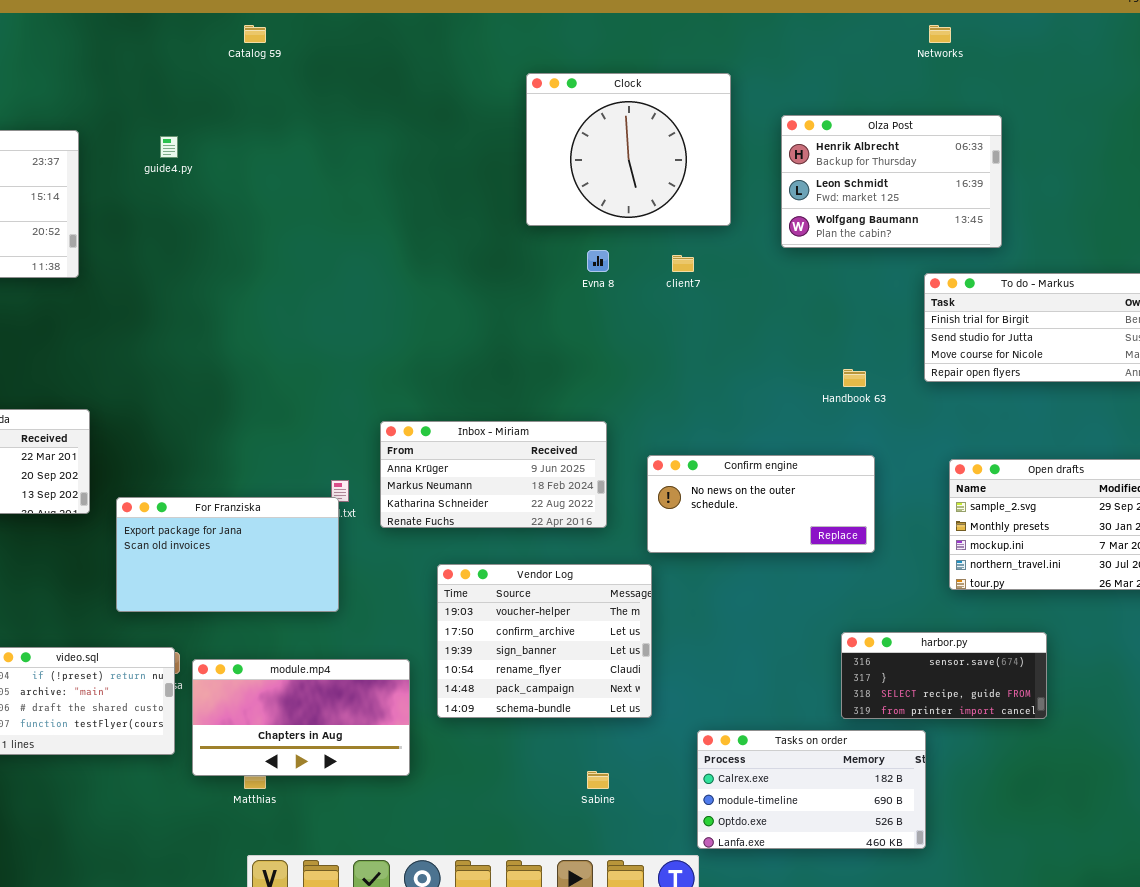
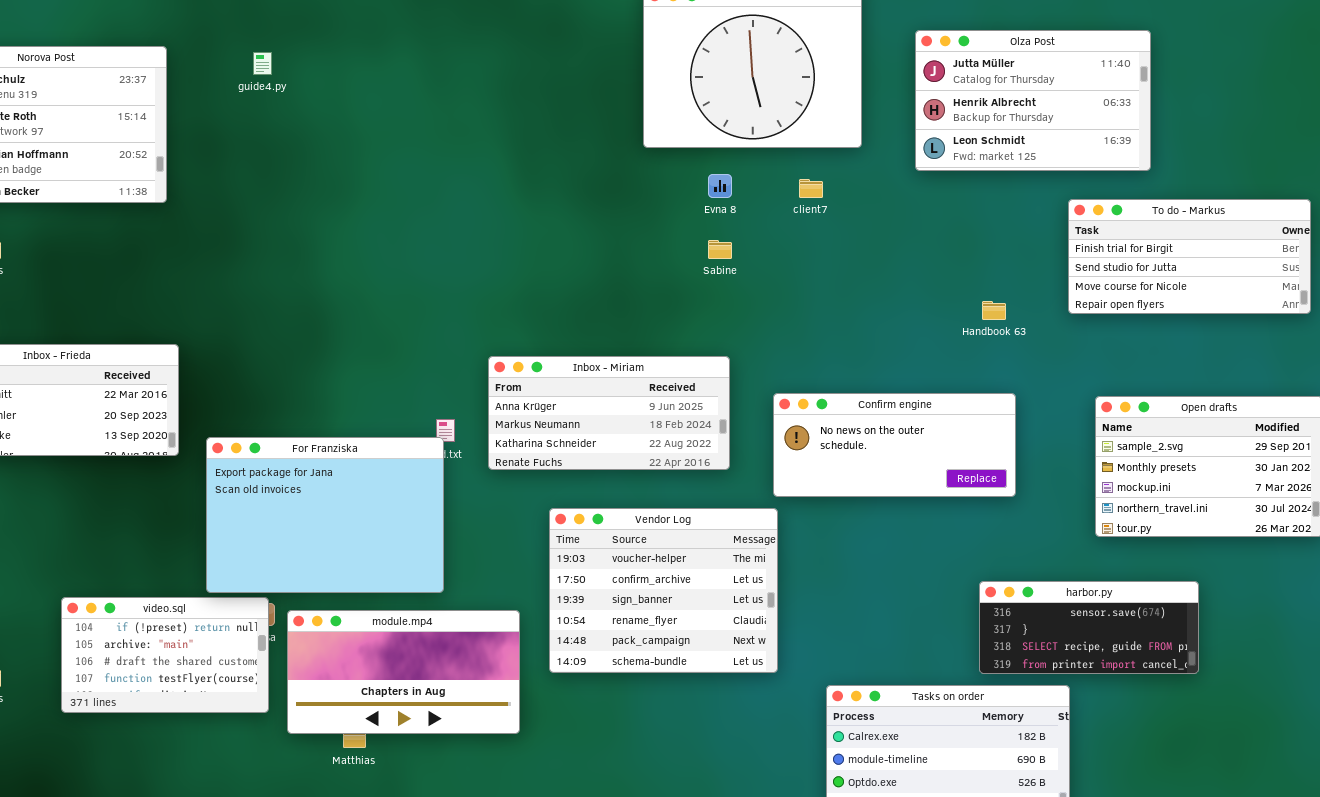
Olza Post: [781,115,1002,248] -> [915,30,1151,171], scrolled up 1 row
For Franziska: [116,497,339,612] -> [206,437,444,593], resized
Sabine: [587,771,609,789] -> [708,240,732,259], moved

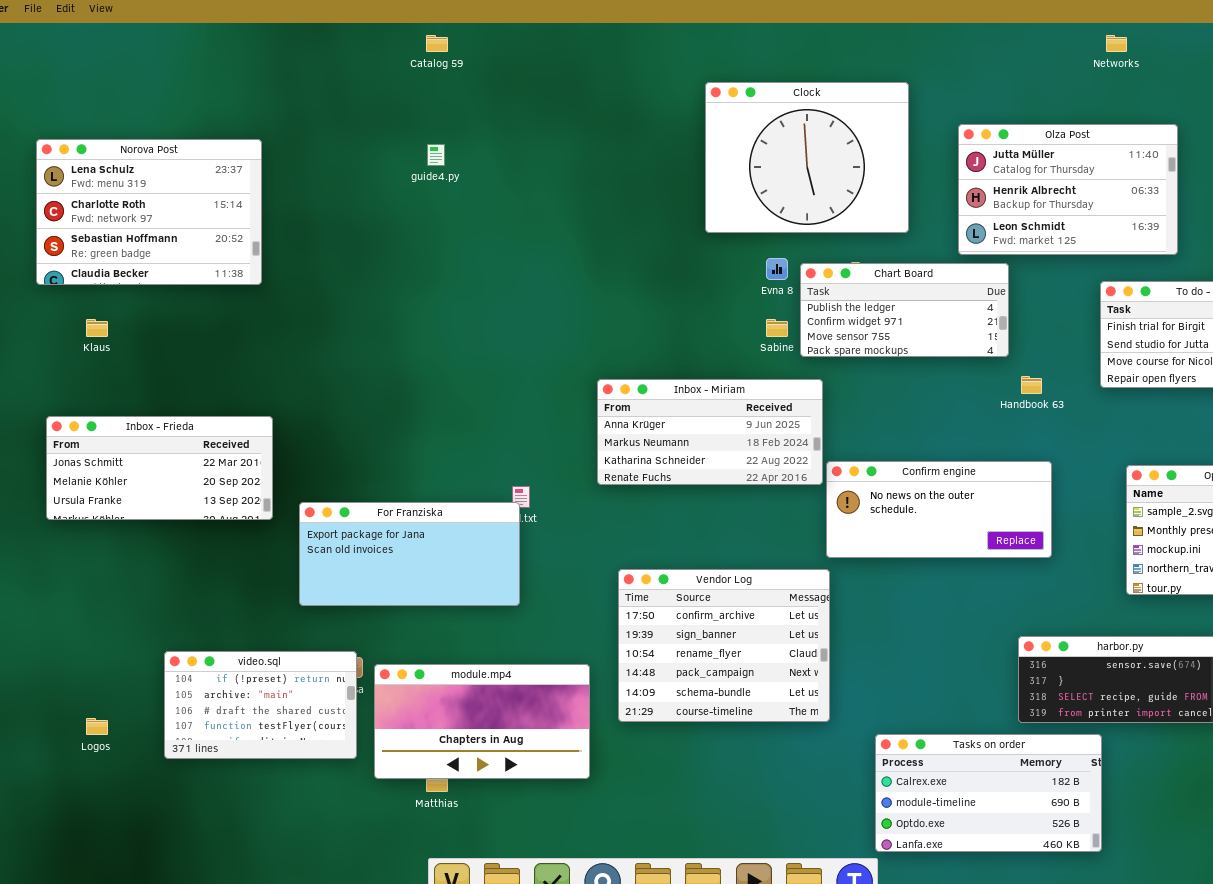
guide4.py: [253,52,272,75] -> [427,144,445,166], moved
Chart Board: none -> [800,263,1009,357], opened
Inbox - Miriam: [488,356,730,470] -> [597,379,823,485], moved
For Franziska: [206,437,444,593] -> [299,502,520,606], resized
Vendor Log: [549,508,778,673] -> [618,569,830,722], scrolled down 1 row

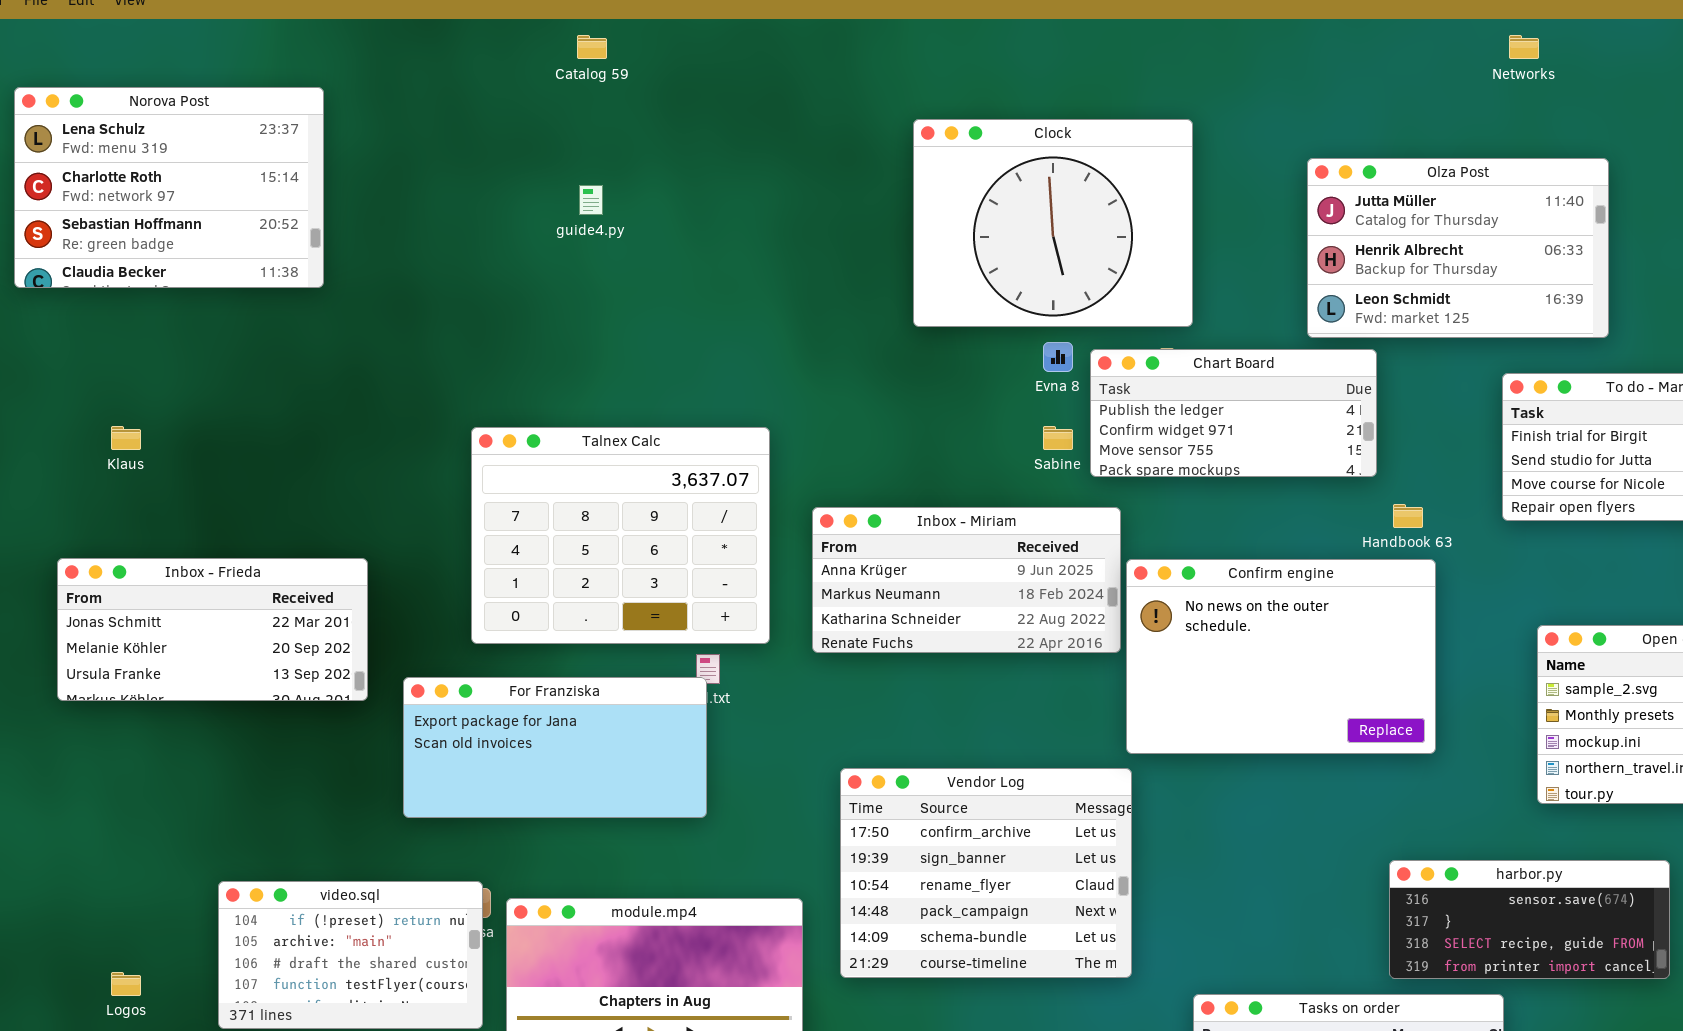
Clock: [705,82,909,233] -> [913,119,1193,327], moved
Norova Post: [36,139,262,285] -> [14,87,324,288], moved
Talnex Calc: none -> [471,427,770,644], opened
Confirm engine: [826,461,1052,558] -> [1126,559,1436,754], resized

